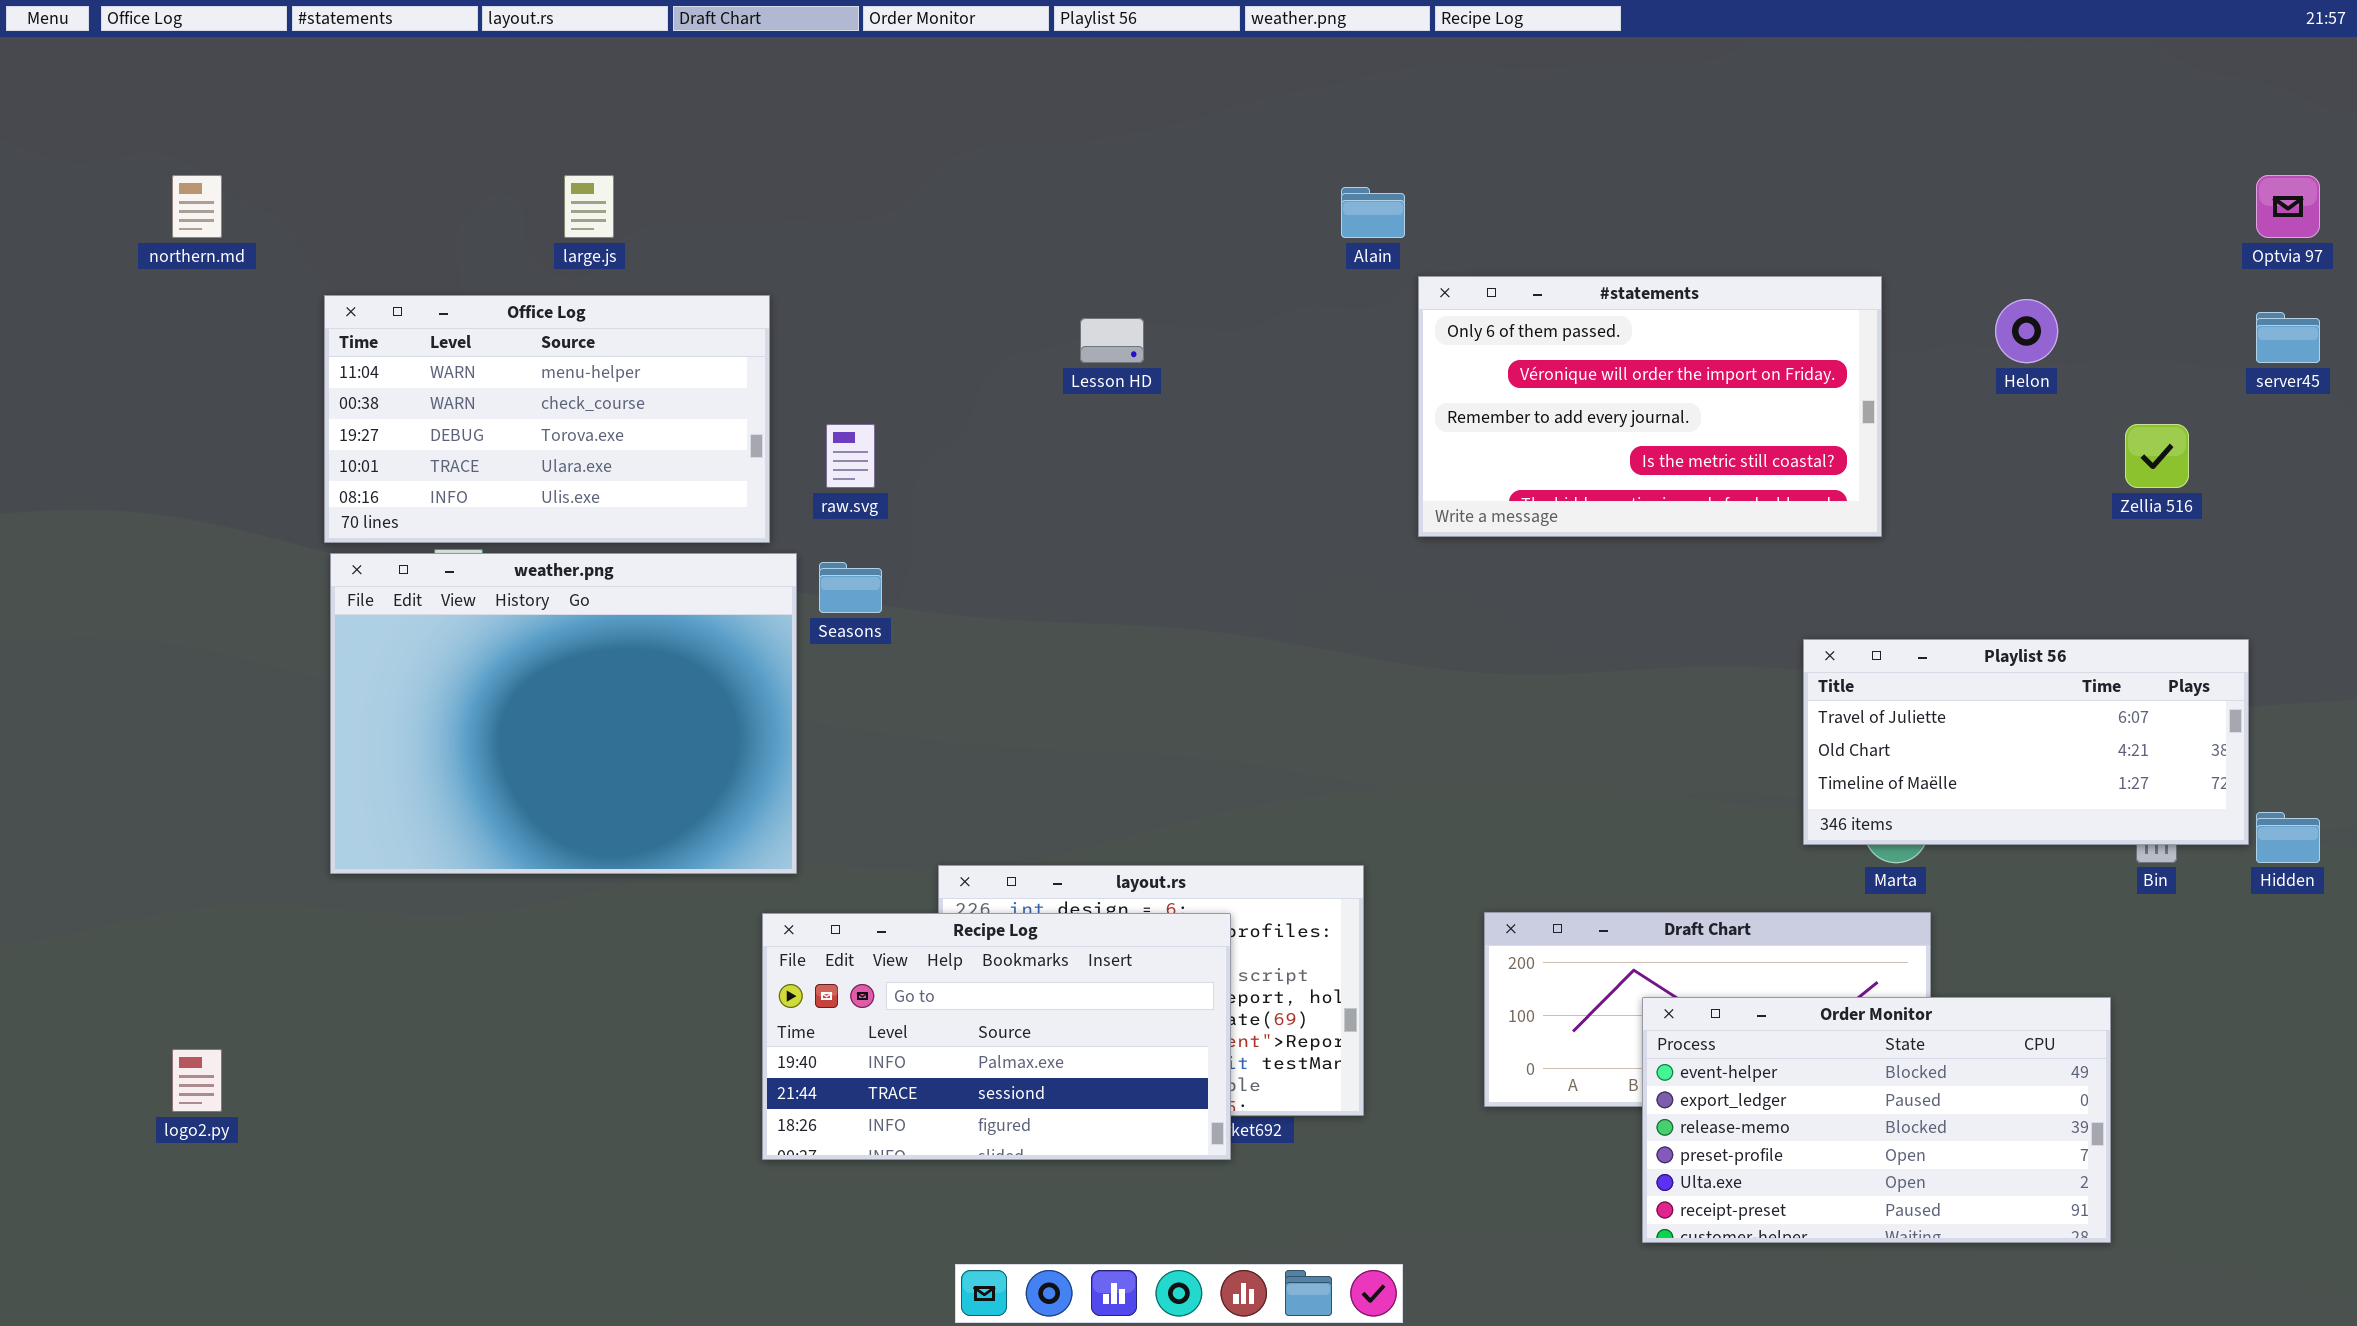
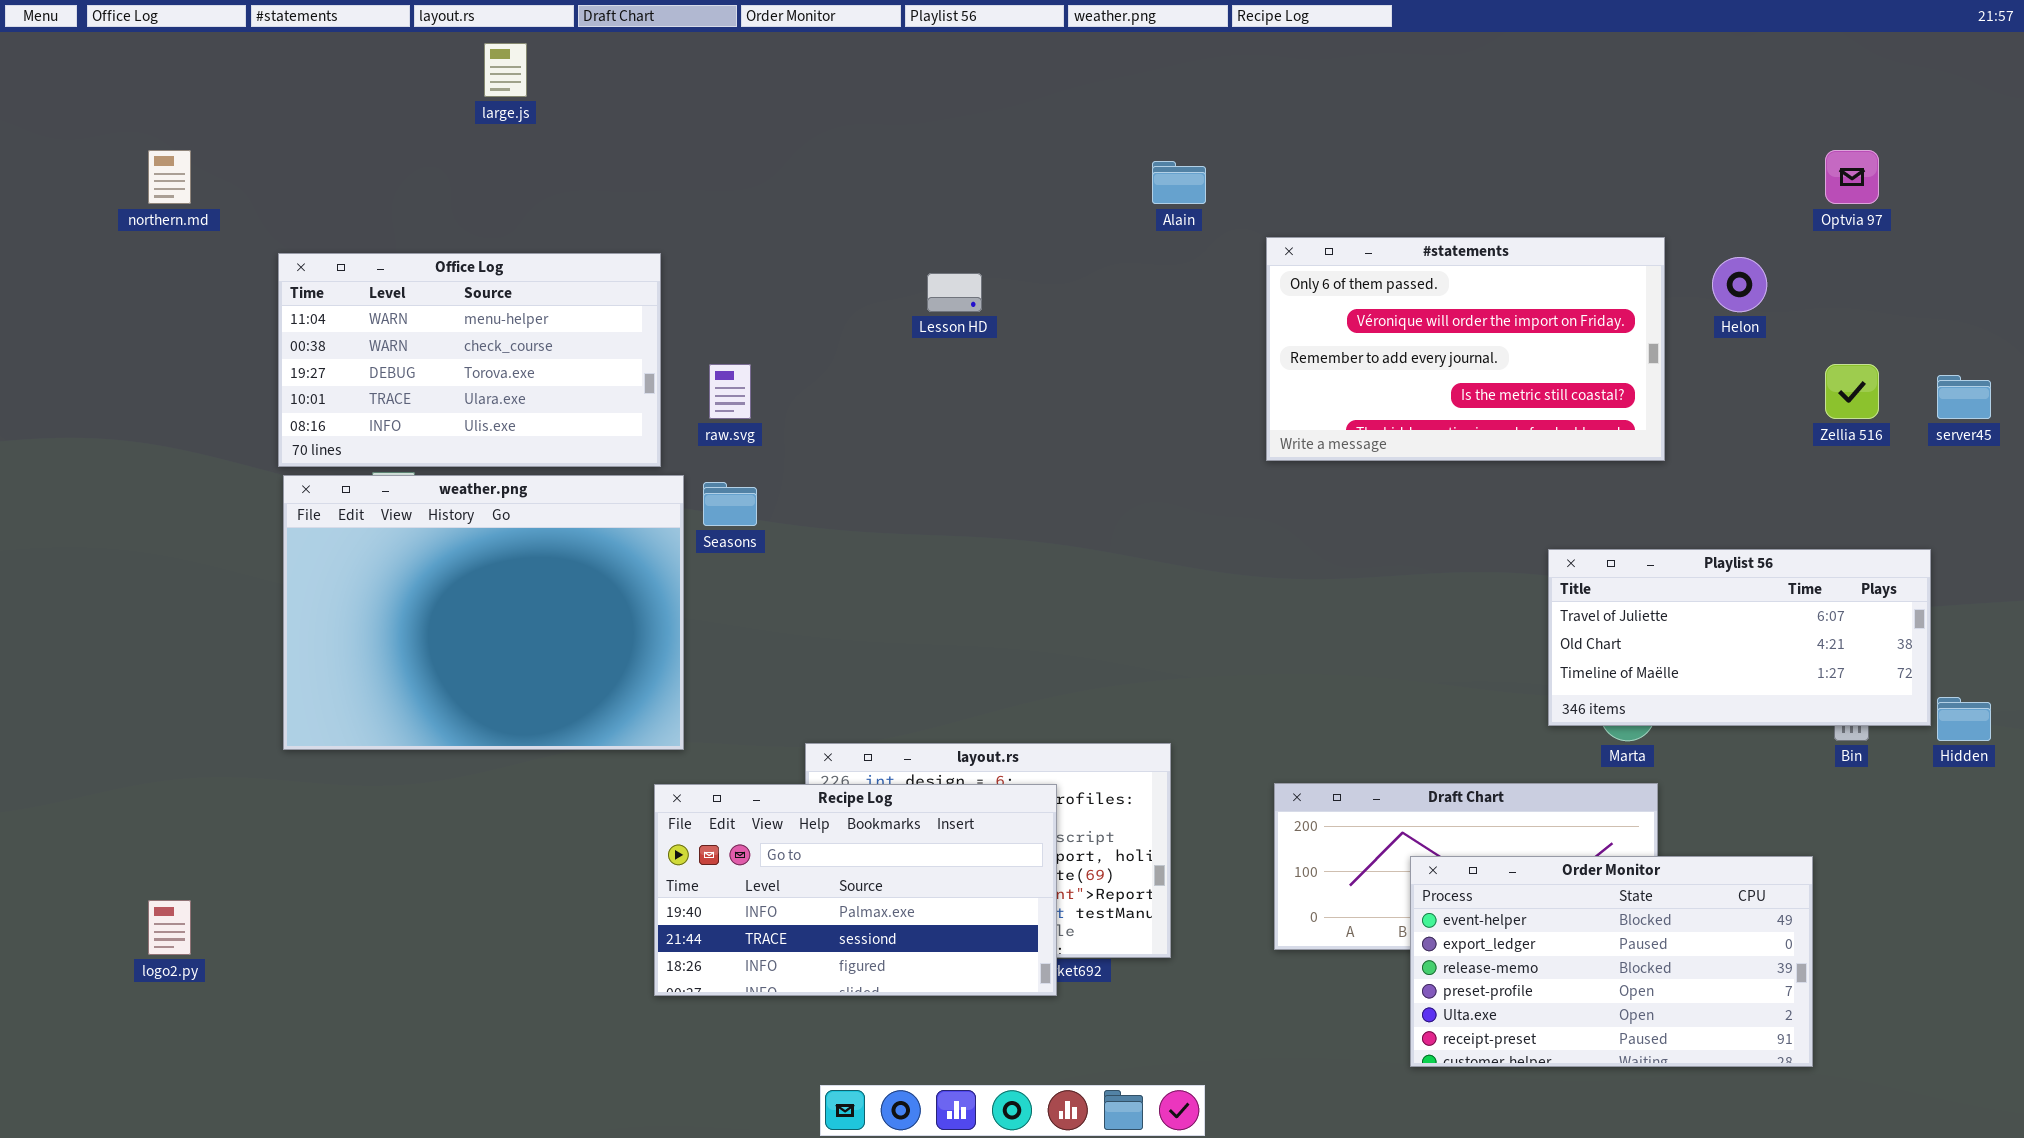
large.js: [564,175,614,238] -> [484,43,527,97], moved
Optvia 97: [2256,175,2320,238] -> [1825,150,1879,204], moved
#statements: [1418,276,1882,537] -> [1266,237,1665,461], moved
server45: [2256,312,2320,363] -> [1937,375,1991,419], moved

